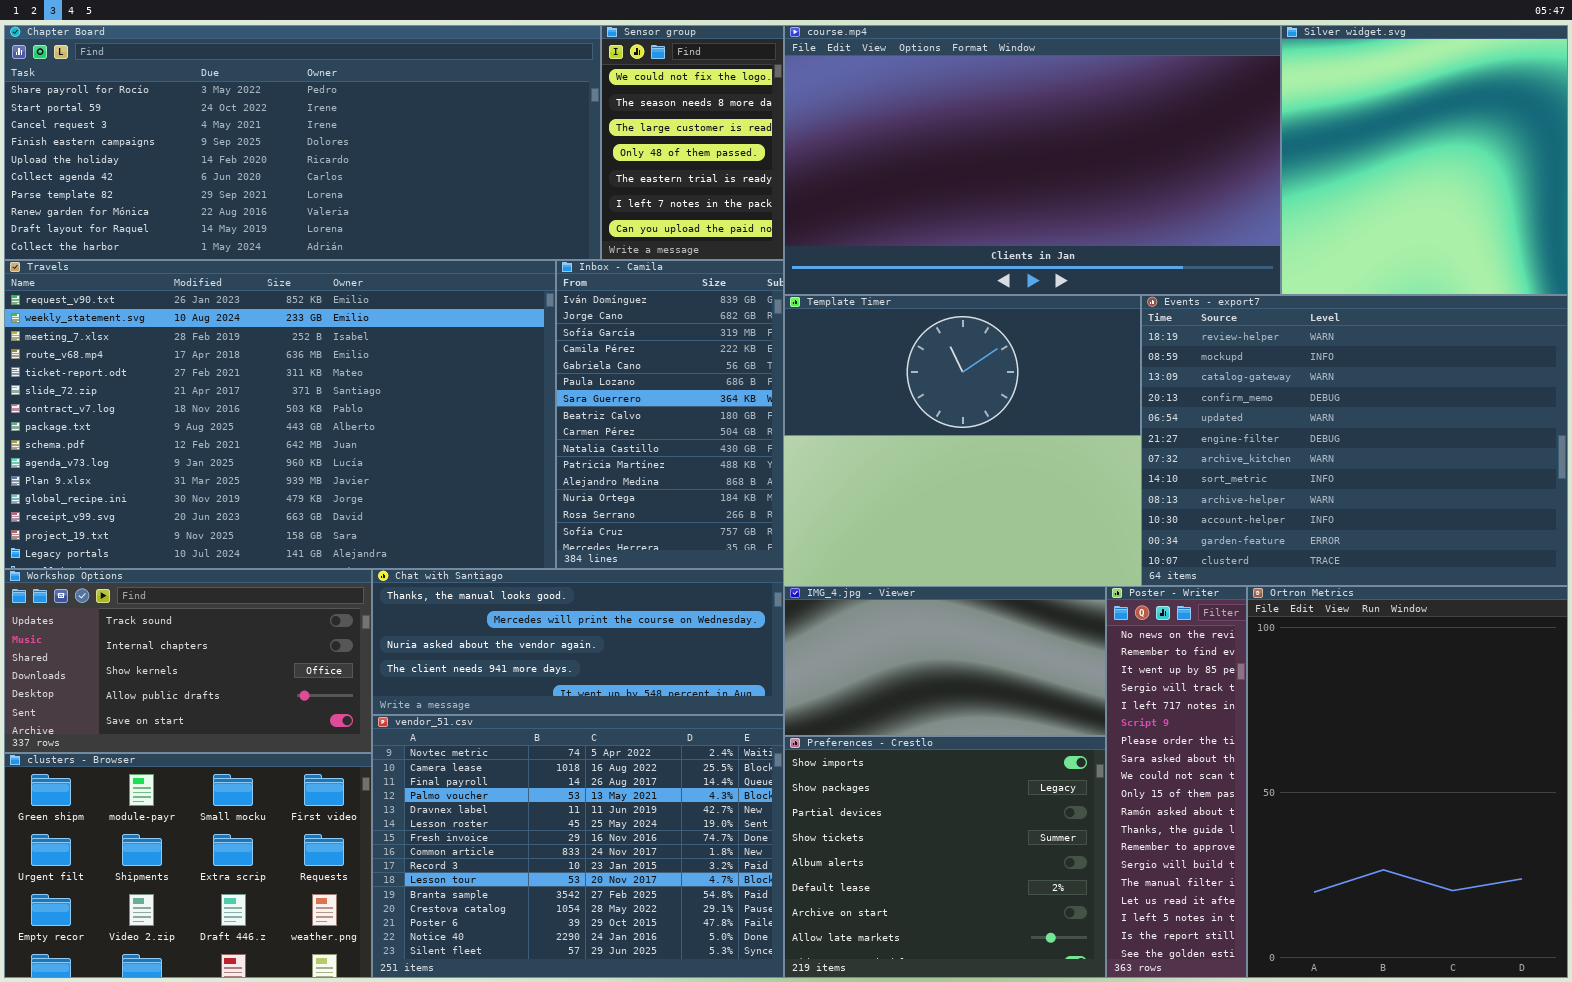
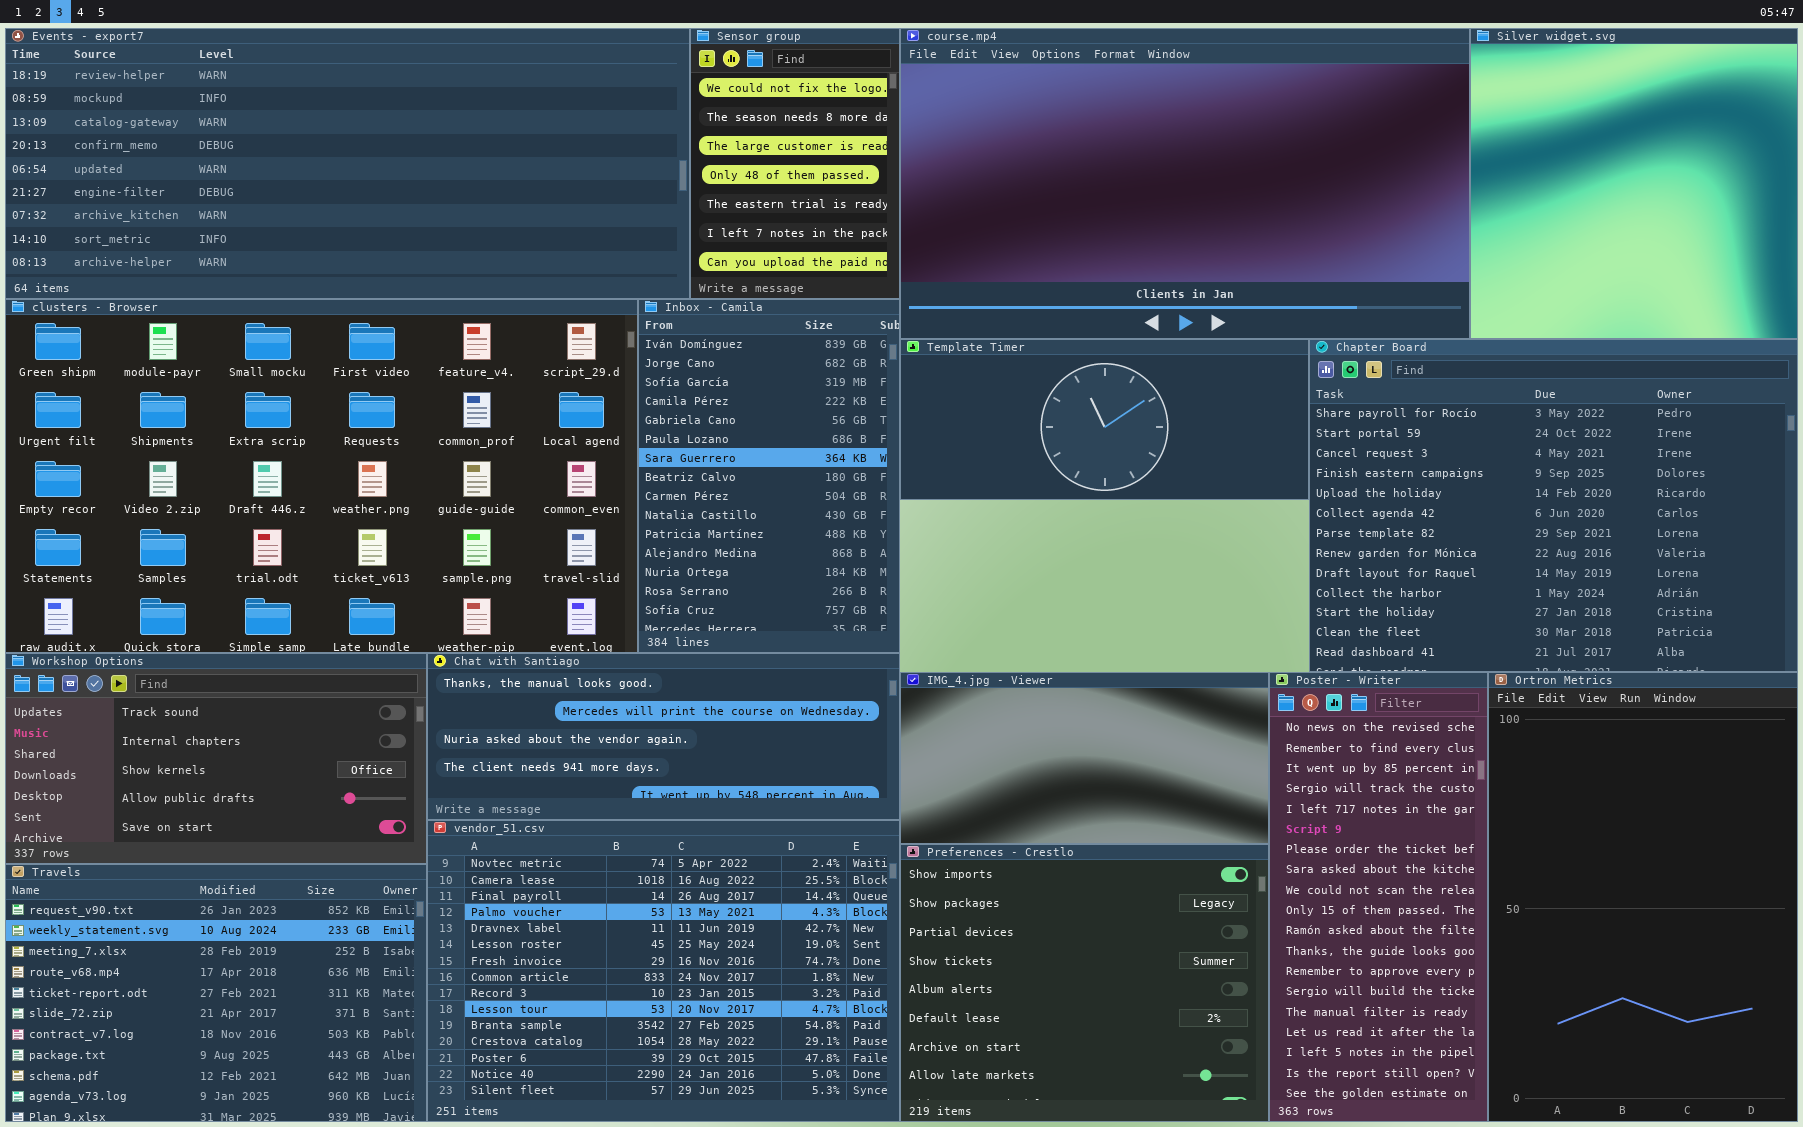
Chapter Board: [4,25,601,260] -> [1309,339,1798,672], moved, resized
Travels: [4,260,556,569] -> [5,864,427,1122], moved, resized
Events - export7: [1141,295,1568,586] -> [5,28,690,299], moved, resized
Poster - Writer: [1106,586,1247,978] -> [1269,672,1488,1122], resized
Ortron Metrics: [1247,586,1568,978] -> [1488,672,1798,1122], resized
clusters - Browser: [4,753,372,978] -> [5,299,638,653], moved, resized

